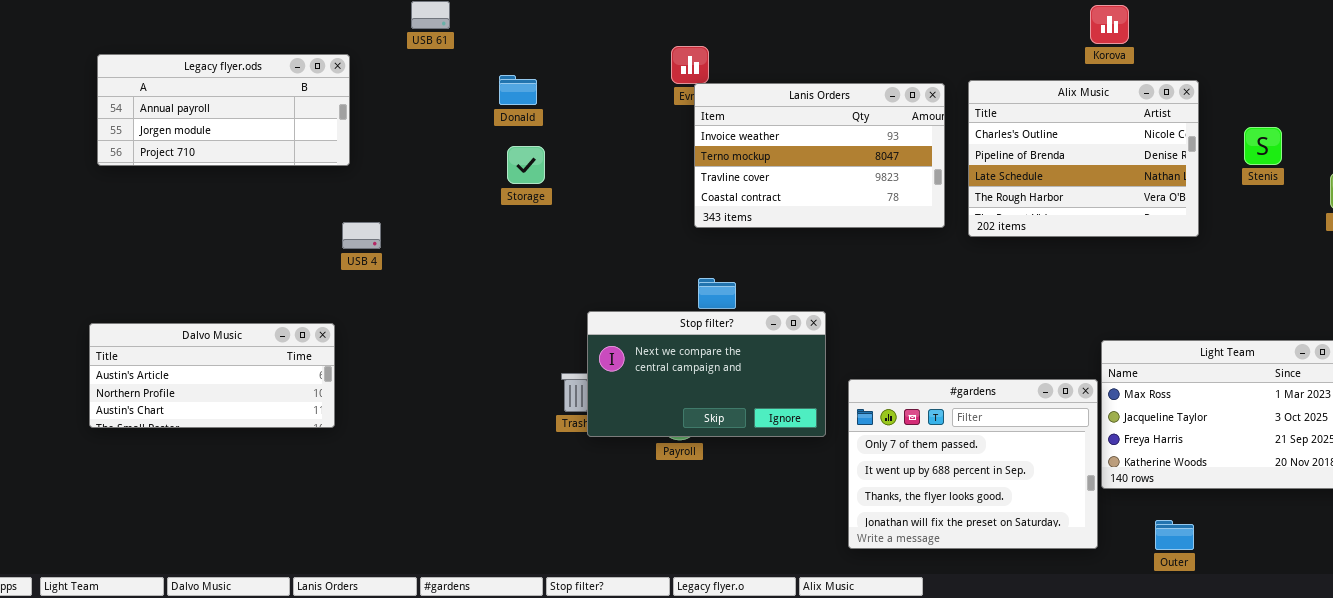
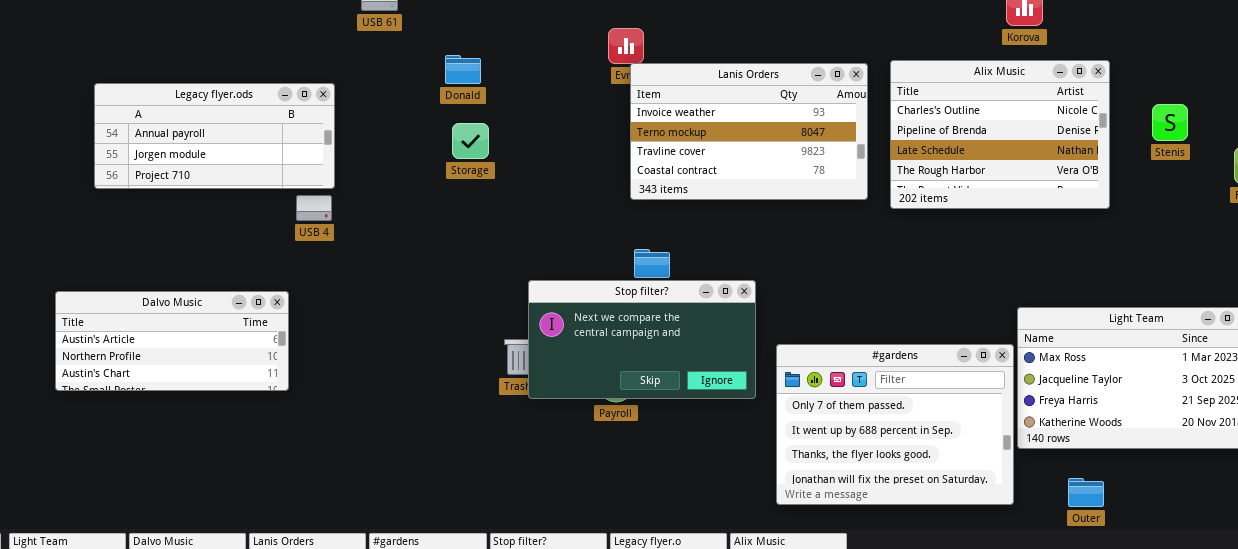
Legacy flyer.ods: [97,54,350,166] -> [94,83,335,189], moved

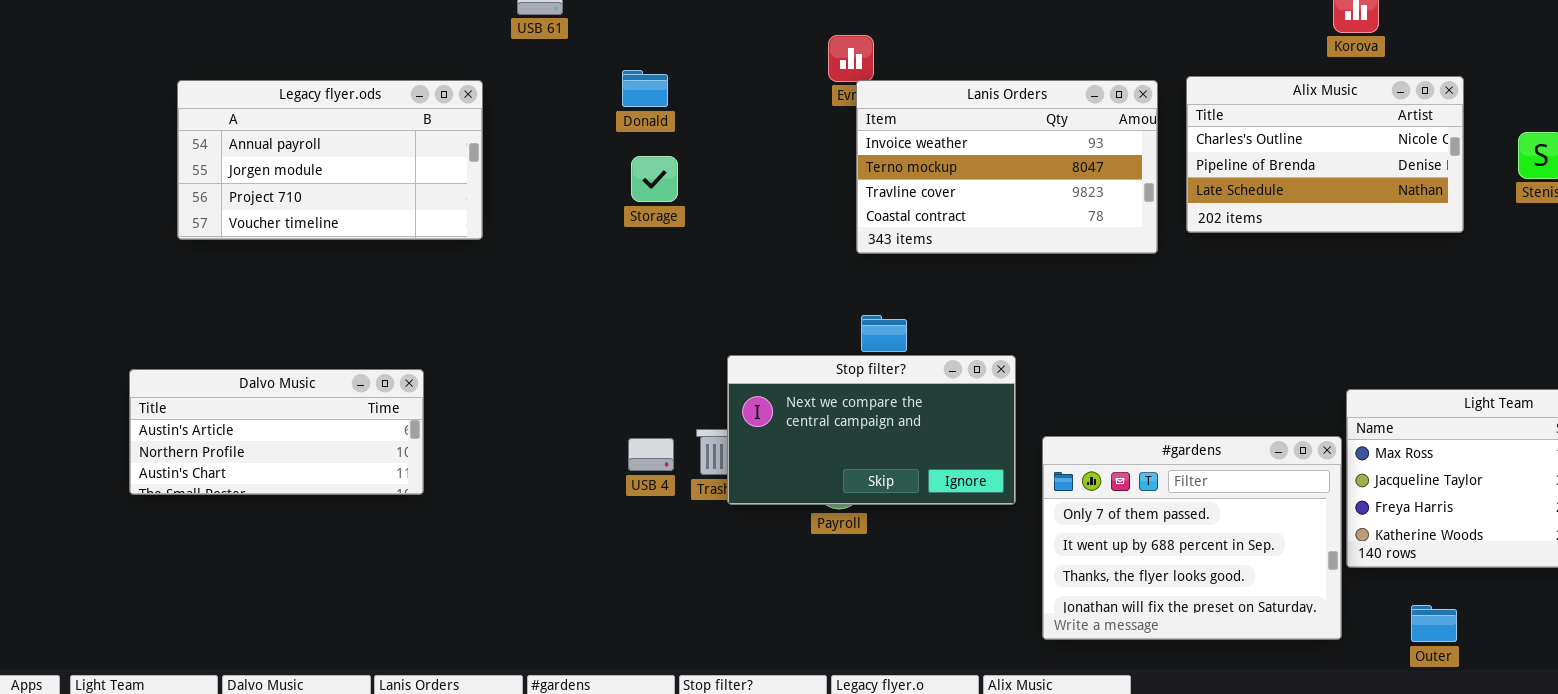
Alix Music: [890,60,1110,209] -> [1186,76,1464,233], resized
Legacy flyer.ods: [94,83,335,189] -> [177,80,483,240], resized
USB 4: [296,195,332,221] -> [628,438,674,471], moved

